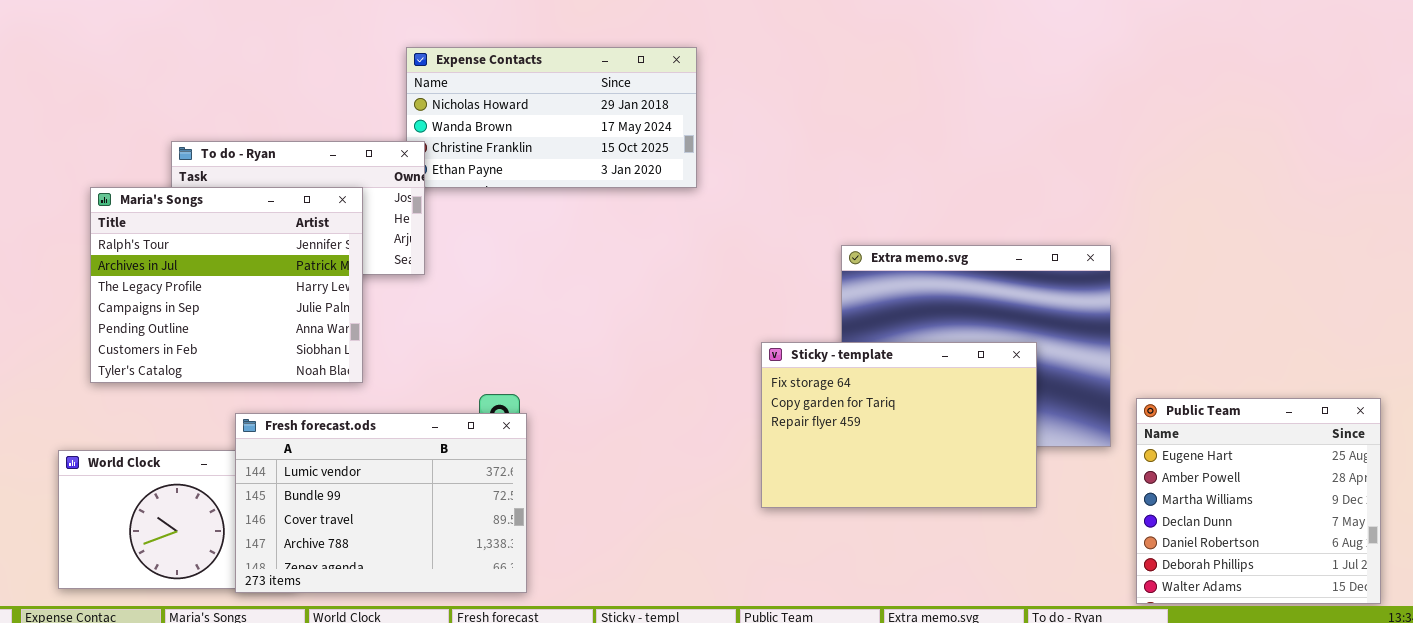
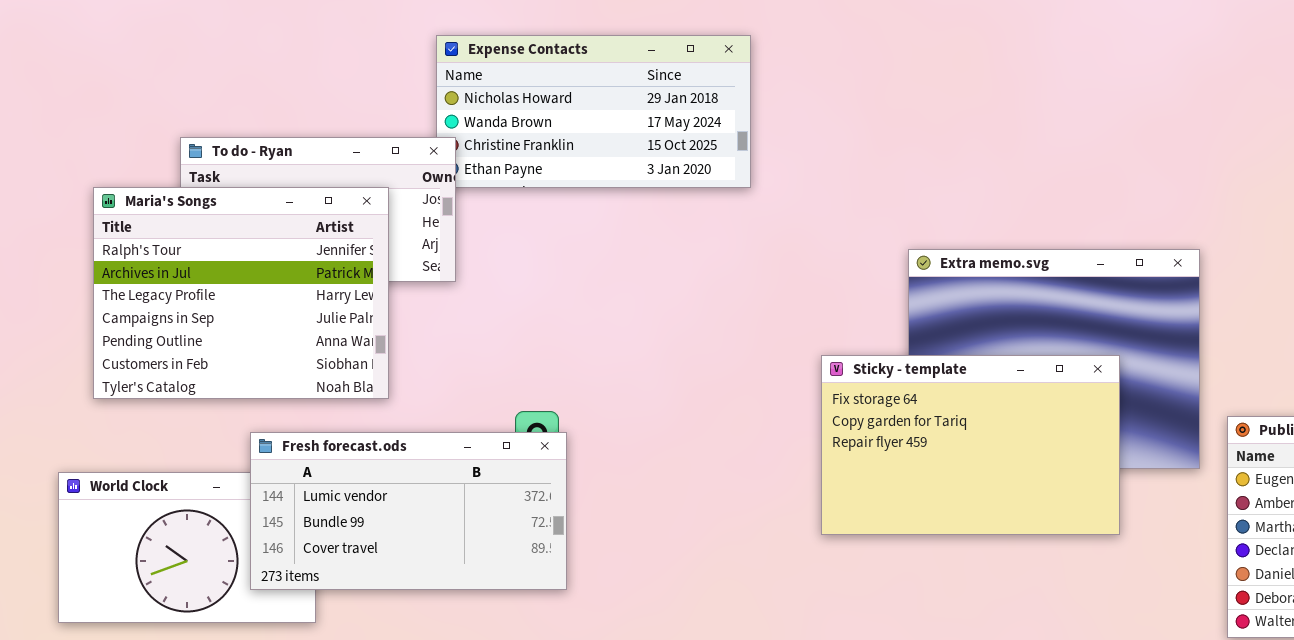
Fresh forecast.ods: [235,413,527,593] -> [250,432,567,590], resized

